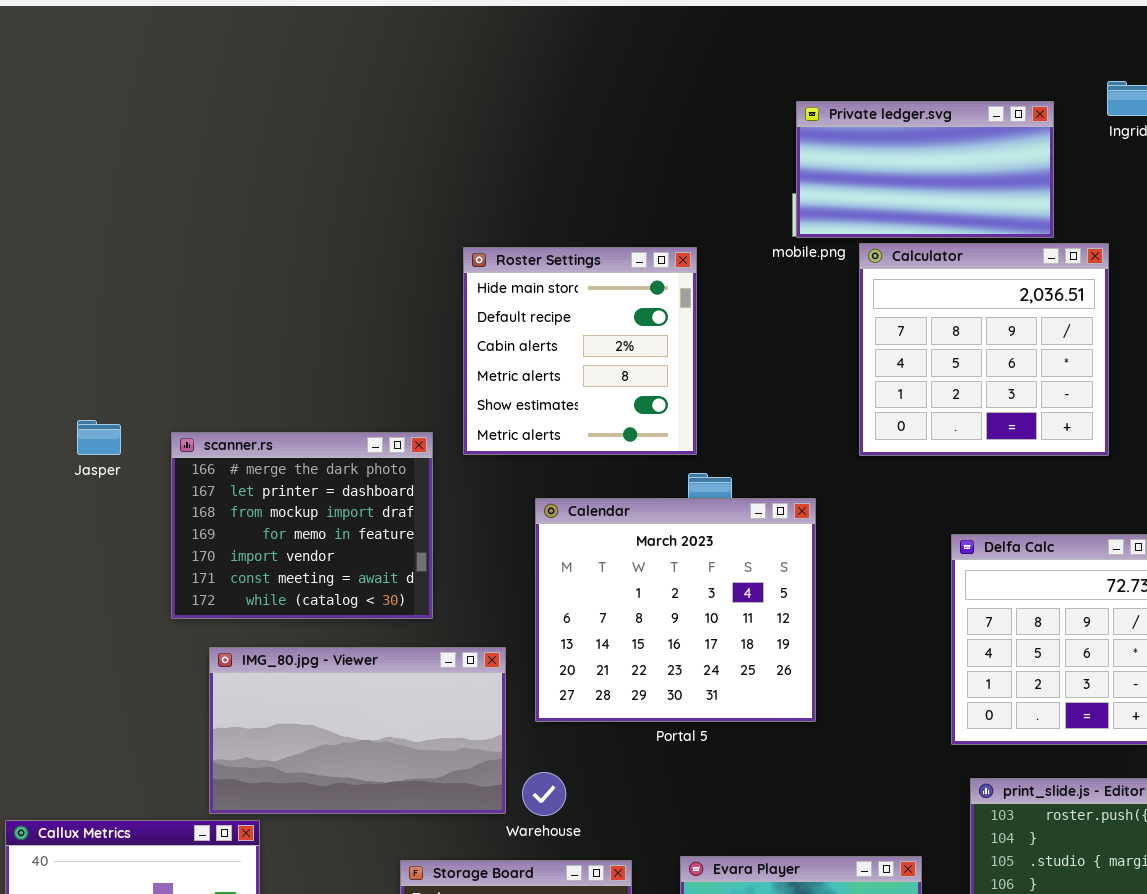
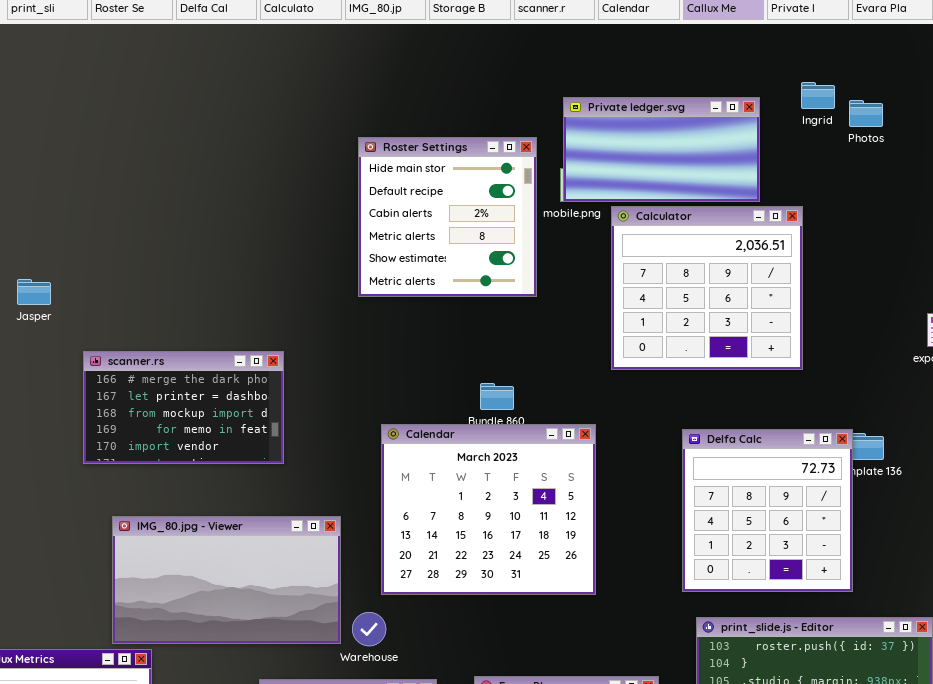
Roster Settings: [463,247,697,455] -> [358,137,537,297], moved
Jasper: [77,420,121,455] -> [17,279,51,305], moved
scanner.rs: [171,432,433,619] -> [83,351,284,464], resized
Calendar: [535,498,816,722] -> [381,424,596,595], moved

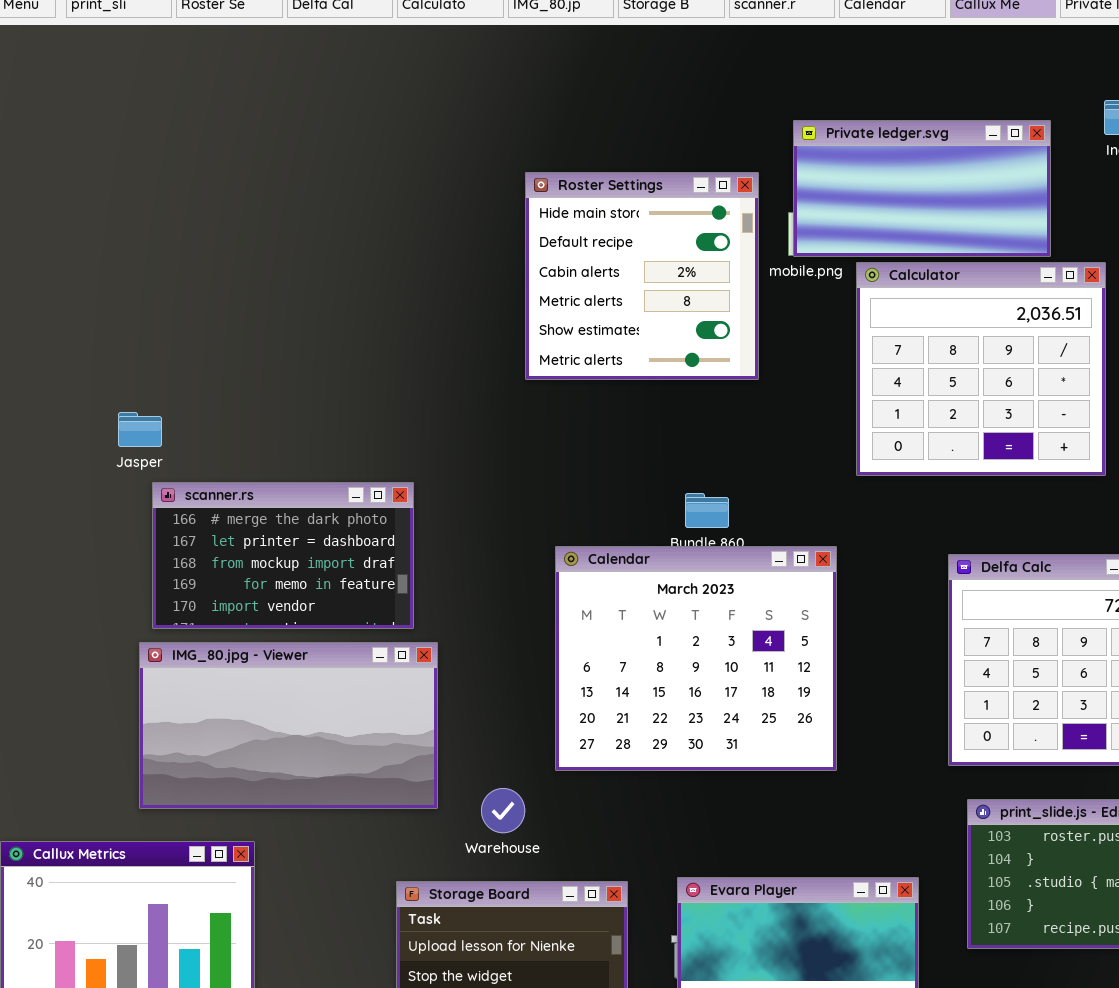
Jasper: [17,279,51,305] -> [118,412,162,447], moved
scanner.rs: [83,351,284,464] -> [152,482,414,629], moved
IMG_80.jpg - Viewer: [112,516,341,644] -> [139,642,438,809], moved
Warehouse: [352,612,386,646] -> [481,788,525,833], moved

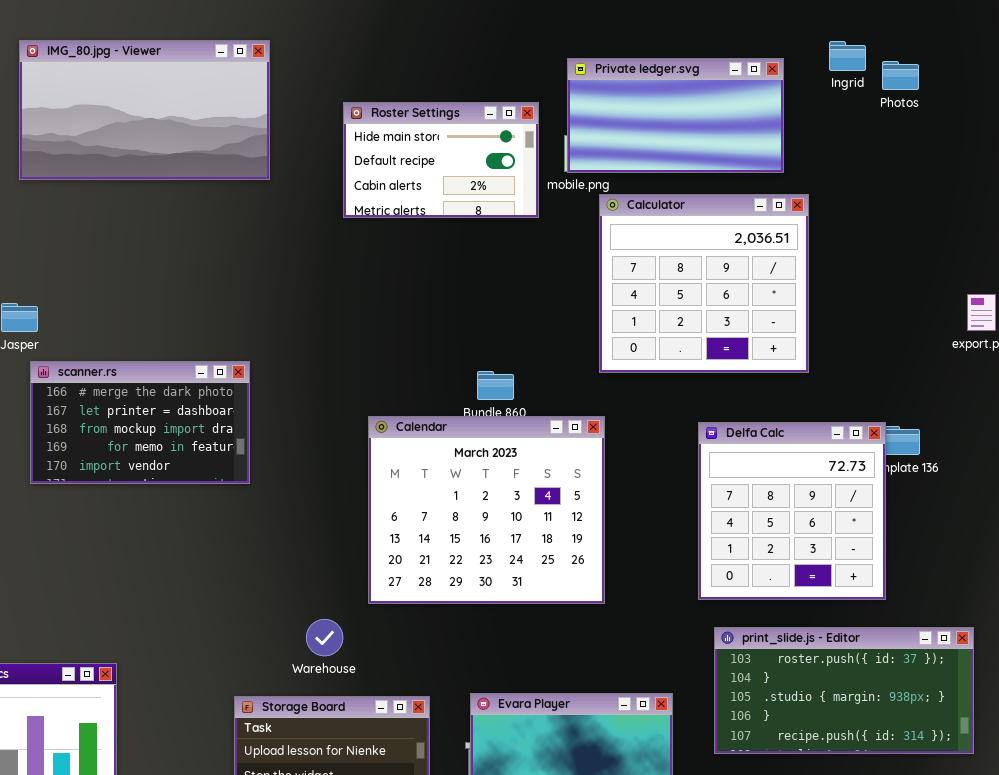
Roster Settings: [525,172,759,380] -> [343,102,539,218], resized
Calculator: [856,262,1106,476] -> [599,194,809,373], moved
IMG_80.jpg - Viewer: [139,642,438,809] -> [19,40,270,180], moved

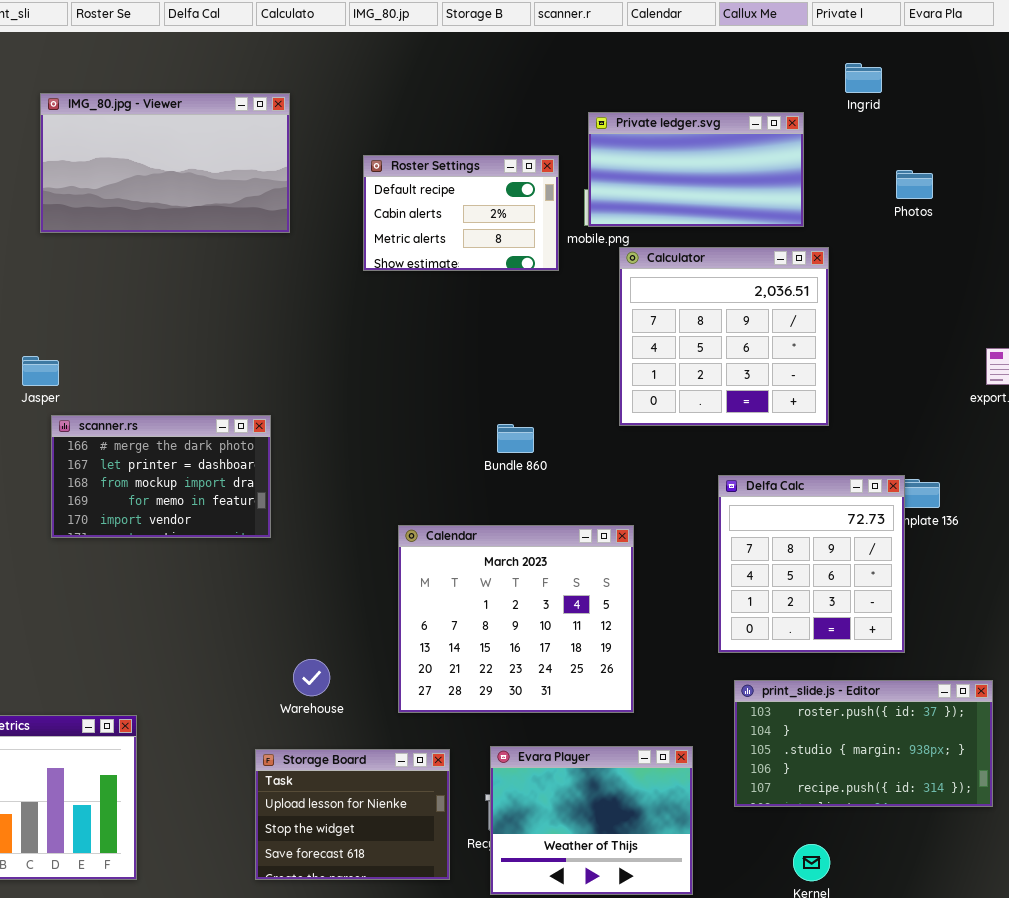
Ingrid: [829,41,866,71] -> [845,63,882,93], moved
Photos: [882,61,919,90] -> [896,170,933,199], moved
Roster Settings: [343,102,539,218] -> [363,155,559,271], scrolled down 1 row
Calendar: [368,416,605,604] -> [398,525,634,713], moved
Warehouse: [306,619,343,656] -> [293,659,330,696], moved

